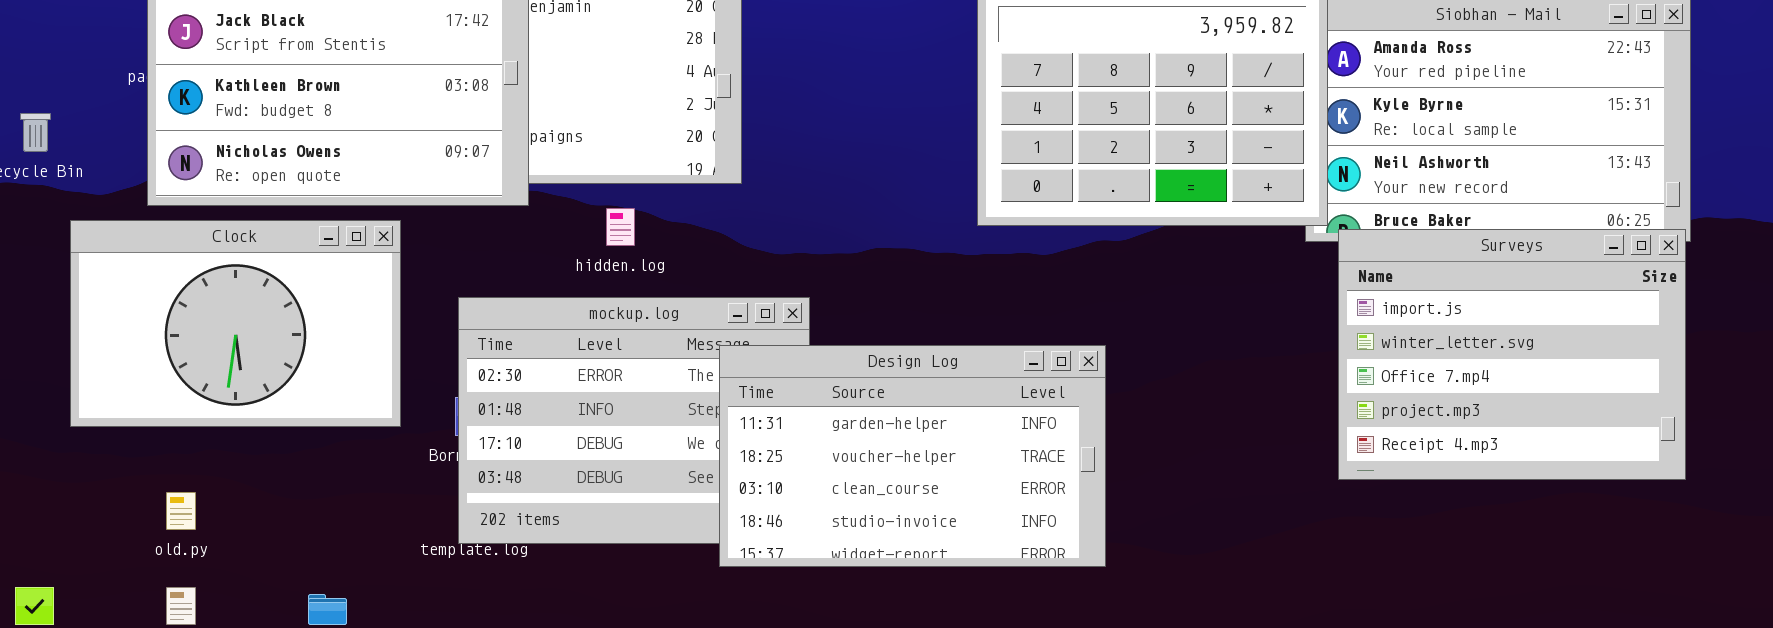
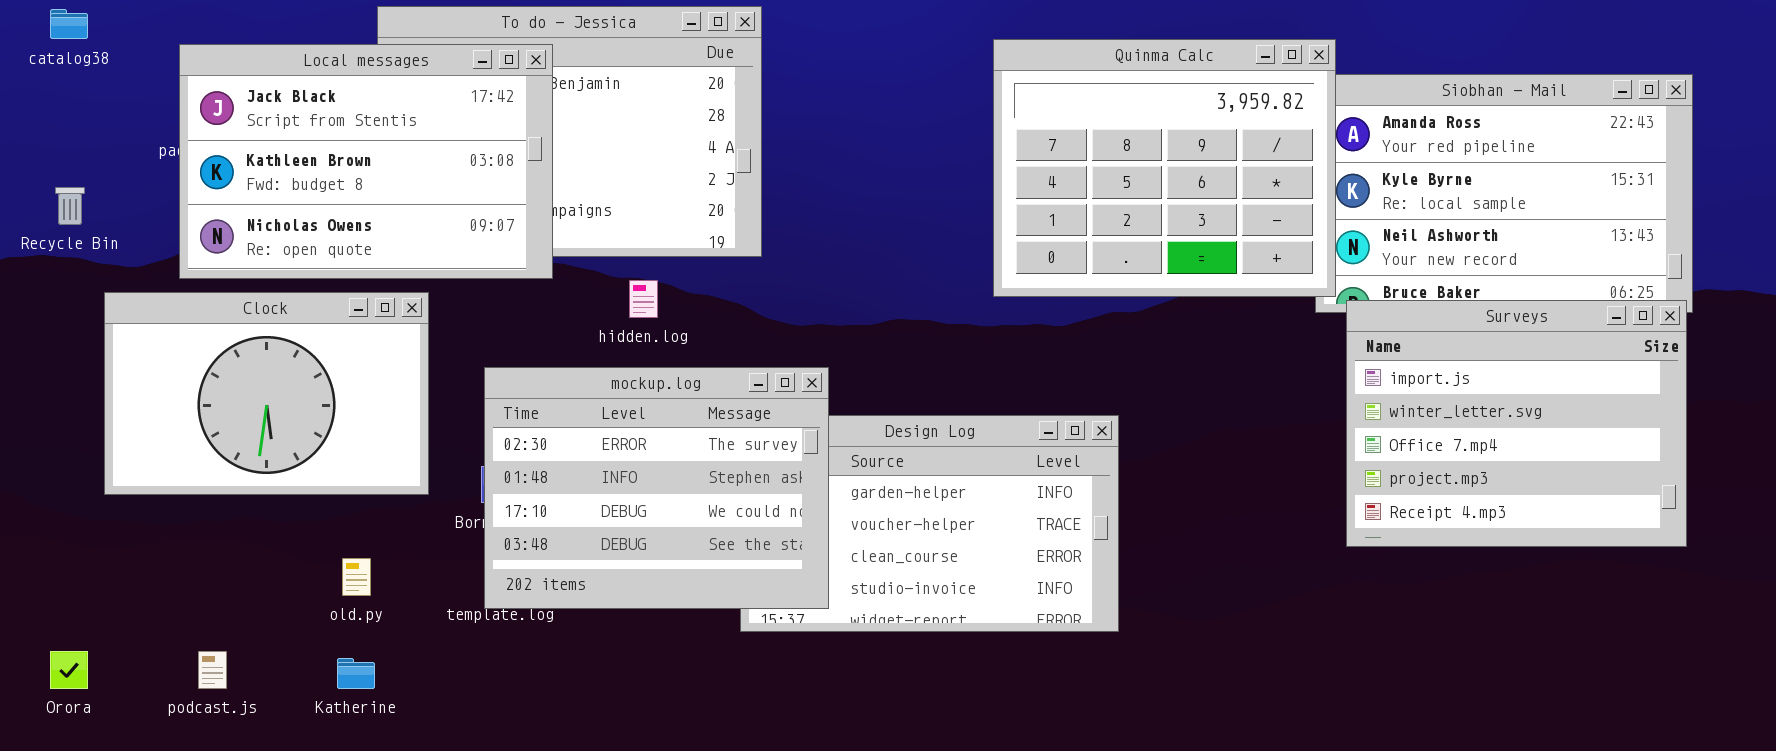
mockup.log: [458,297,810,544] -> [484,367,829,609], raised
old.py: [166,492,196,530] -> [342,558,371,596], moved

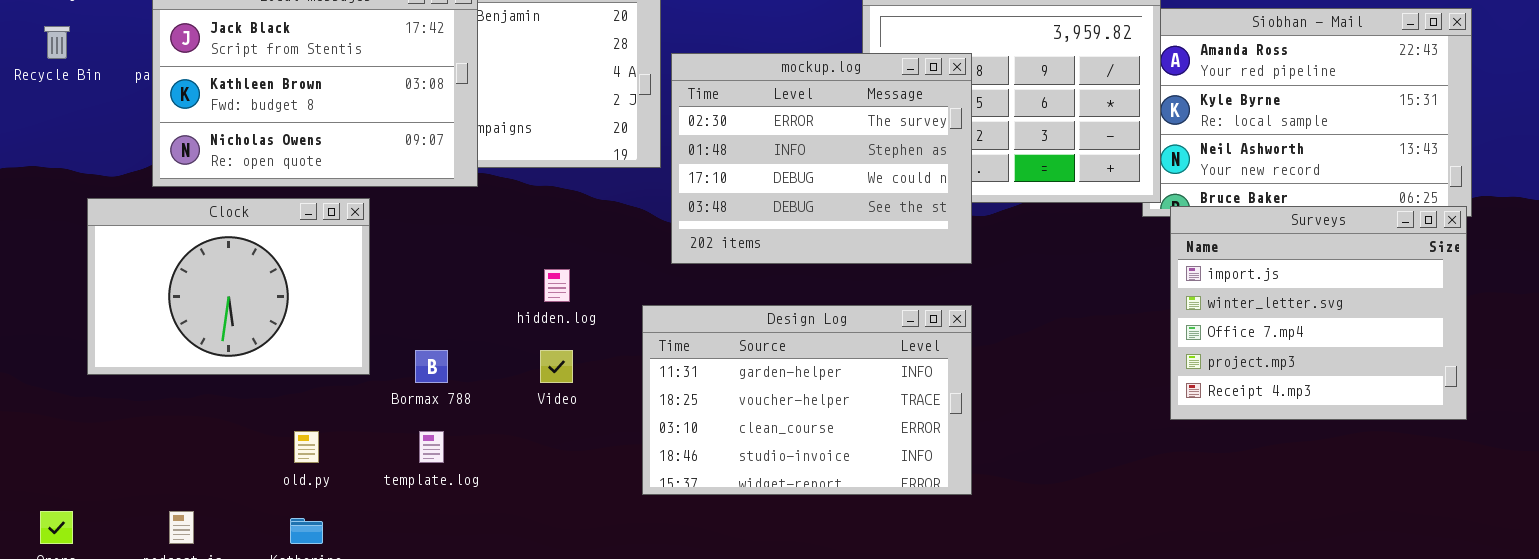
Recycle Bin: [55,187,85,225] -> [44,26,70,59], moved
hidden.log: [629,280,658,318] -> [544,269,570,302], moved
mockup.log: [484,367,829,609] -> [671,53,972,264], moved

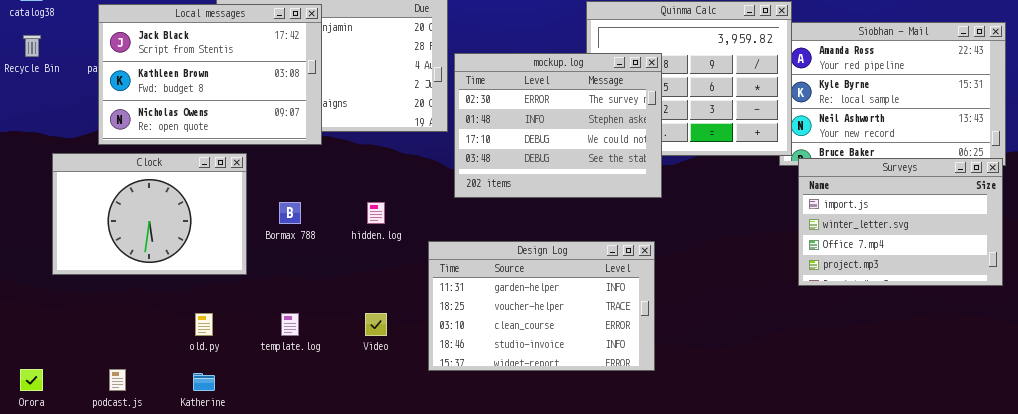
Surveys: [1170,206,1467,420] -> [798,158,1003,286], resized
Design Log: [642,305,972,495] -> [428,241,655,371], moved
Bormax 788: [415,350,448,383] -> [279,202,301,224], moved
Video: [540,350,573,383] -> [365,313,387,336], moved

